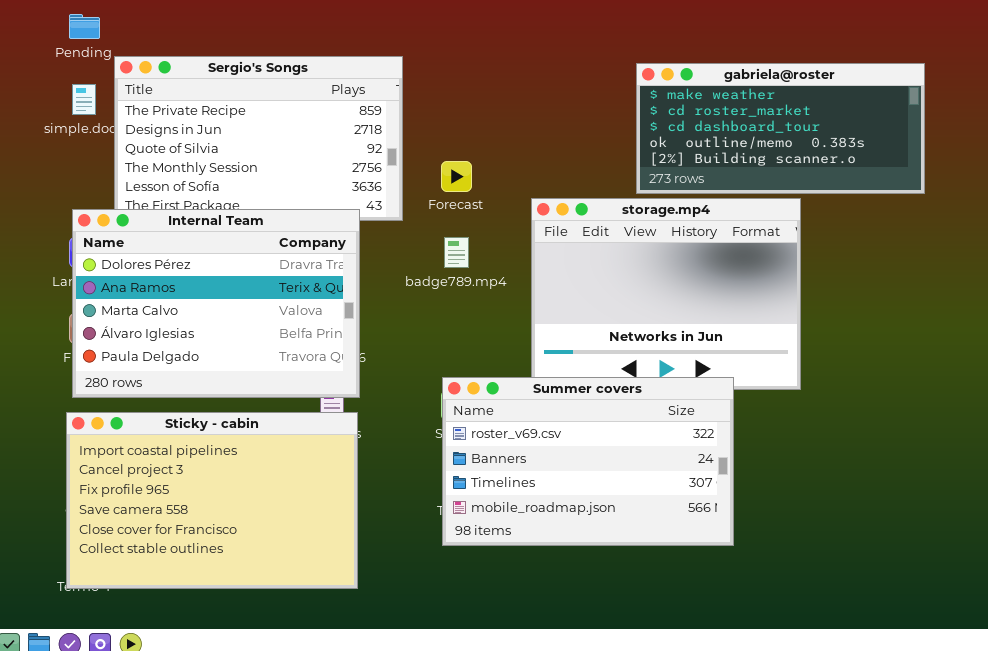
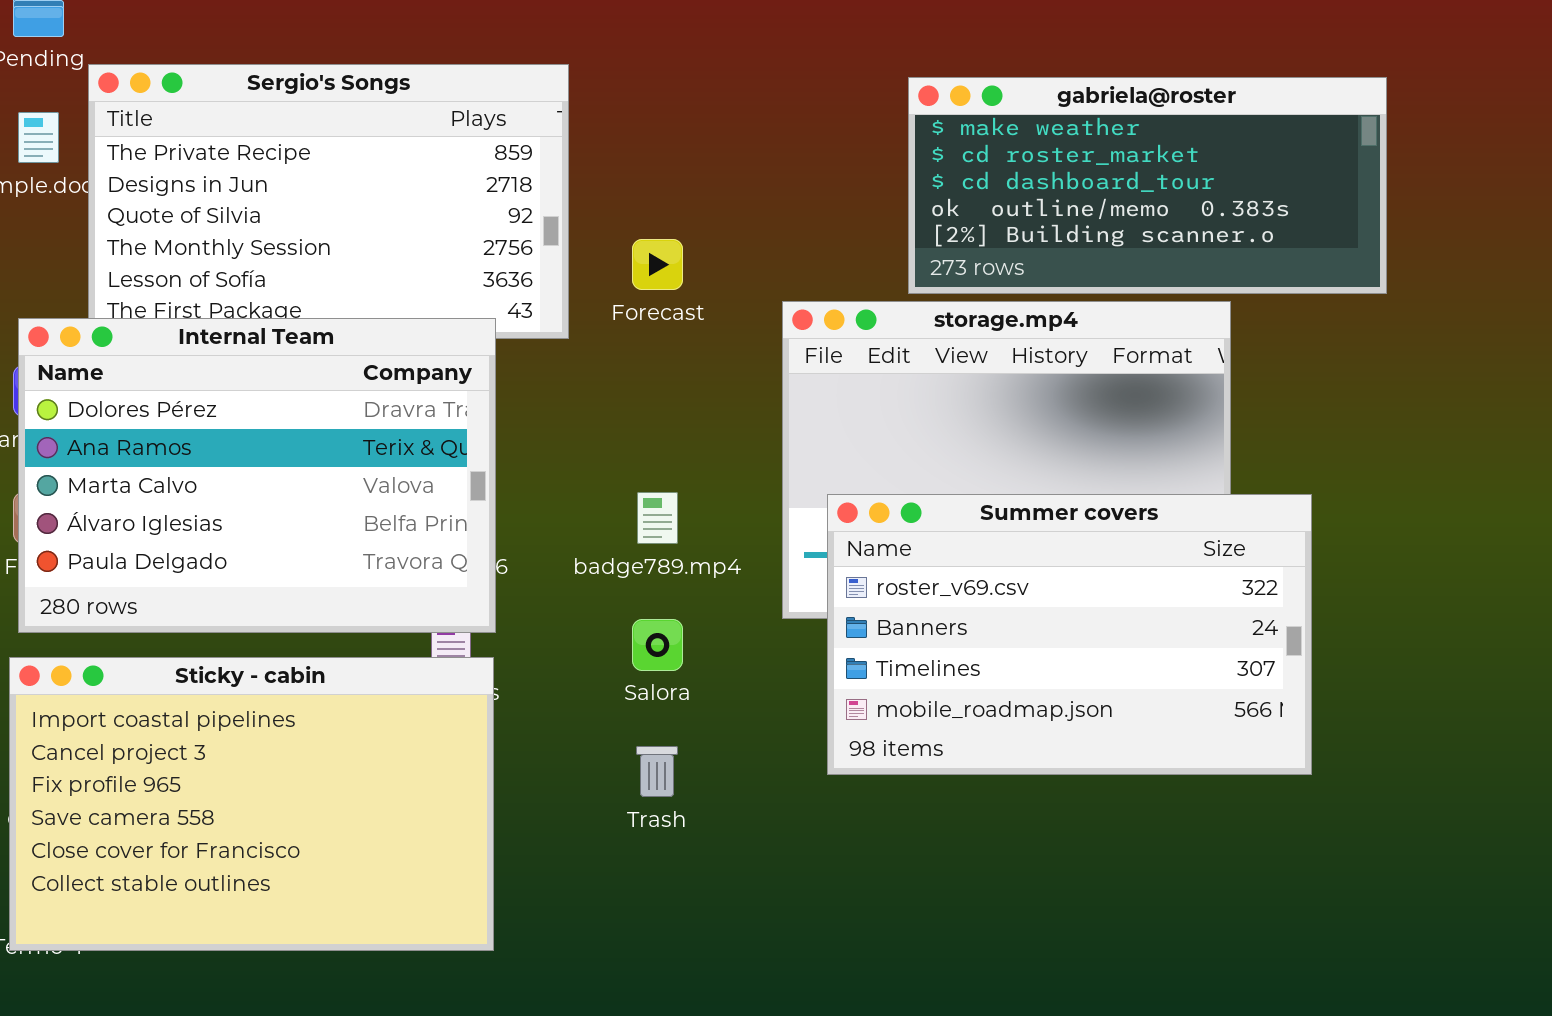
gabriela@roster: [636,63,925,194] -> [908,77,1387,294], moved
badge789.mp4: [444,237,469,268] -> [637,492,678,544], moved
Summer covers: [442,377,734,546] -> [827,494,1312,775], moved

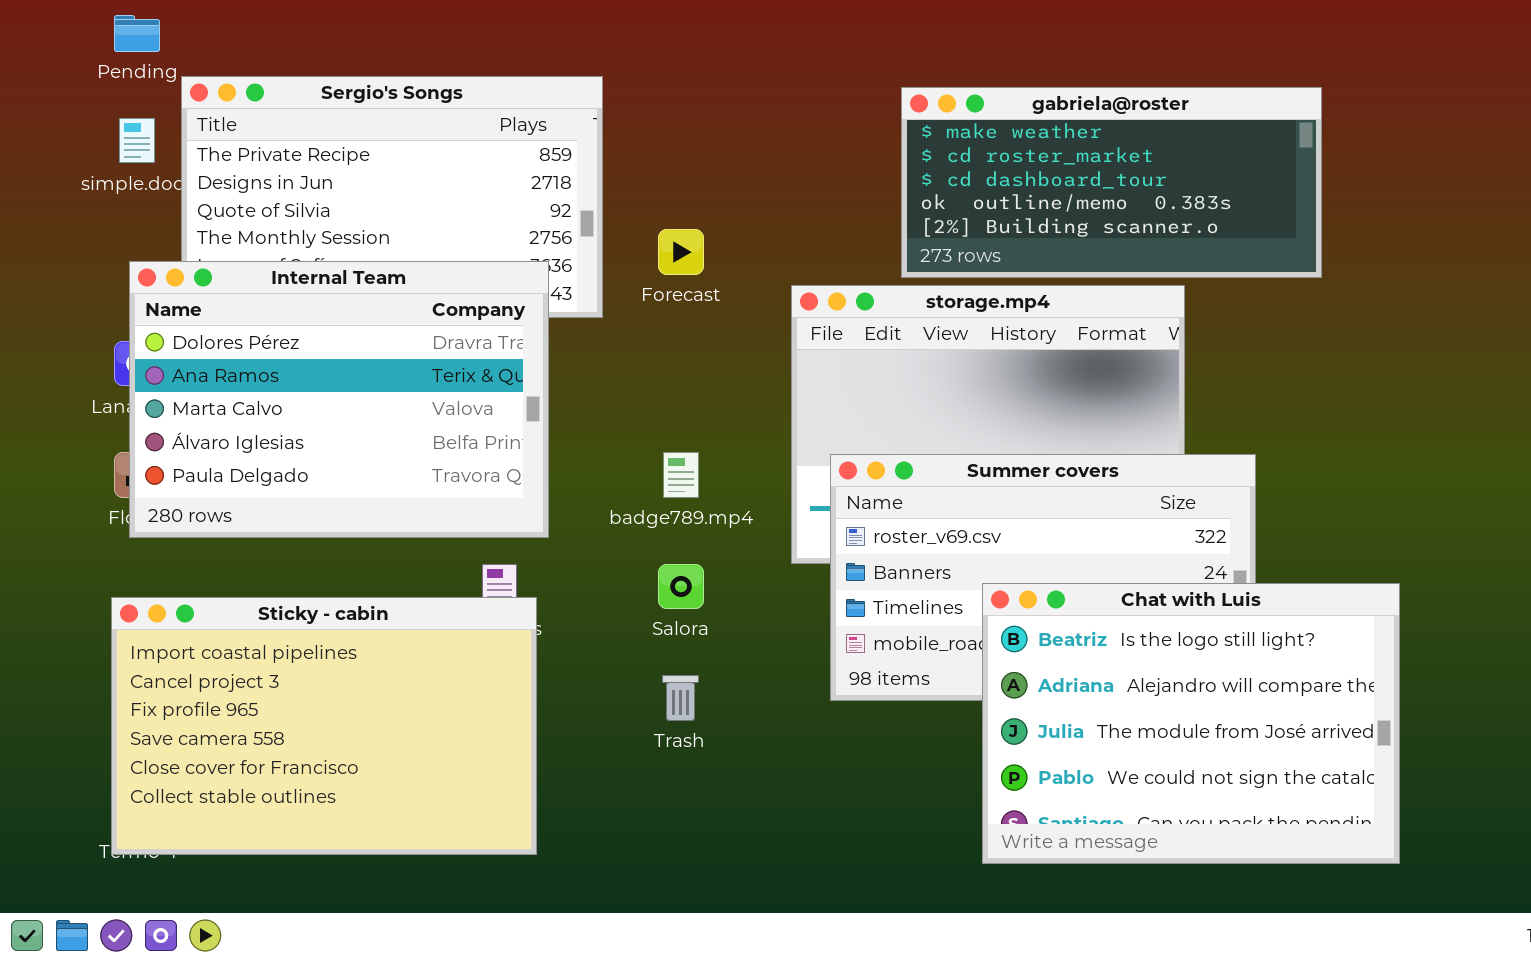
Internal Team: [18,318,496,633] -> [129,261,549,538], moved
Chat with Luis: none -> [982,583,1400,864], opened

